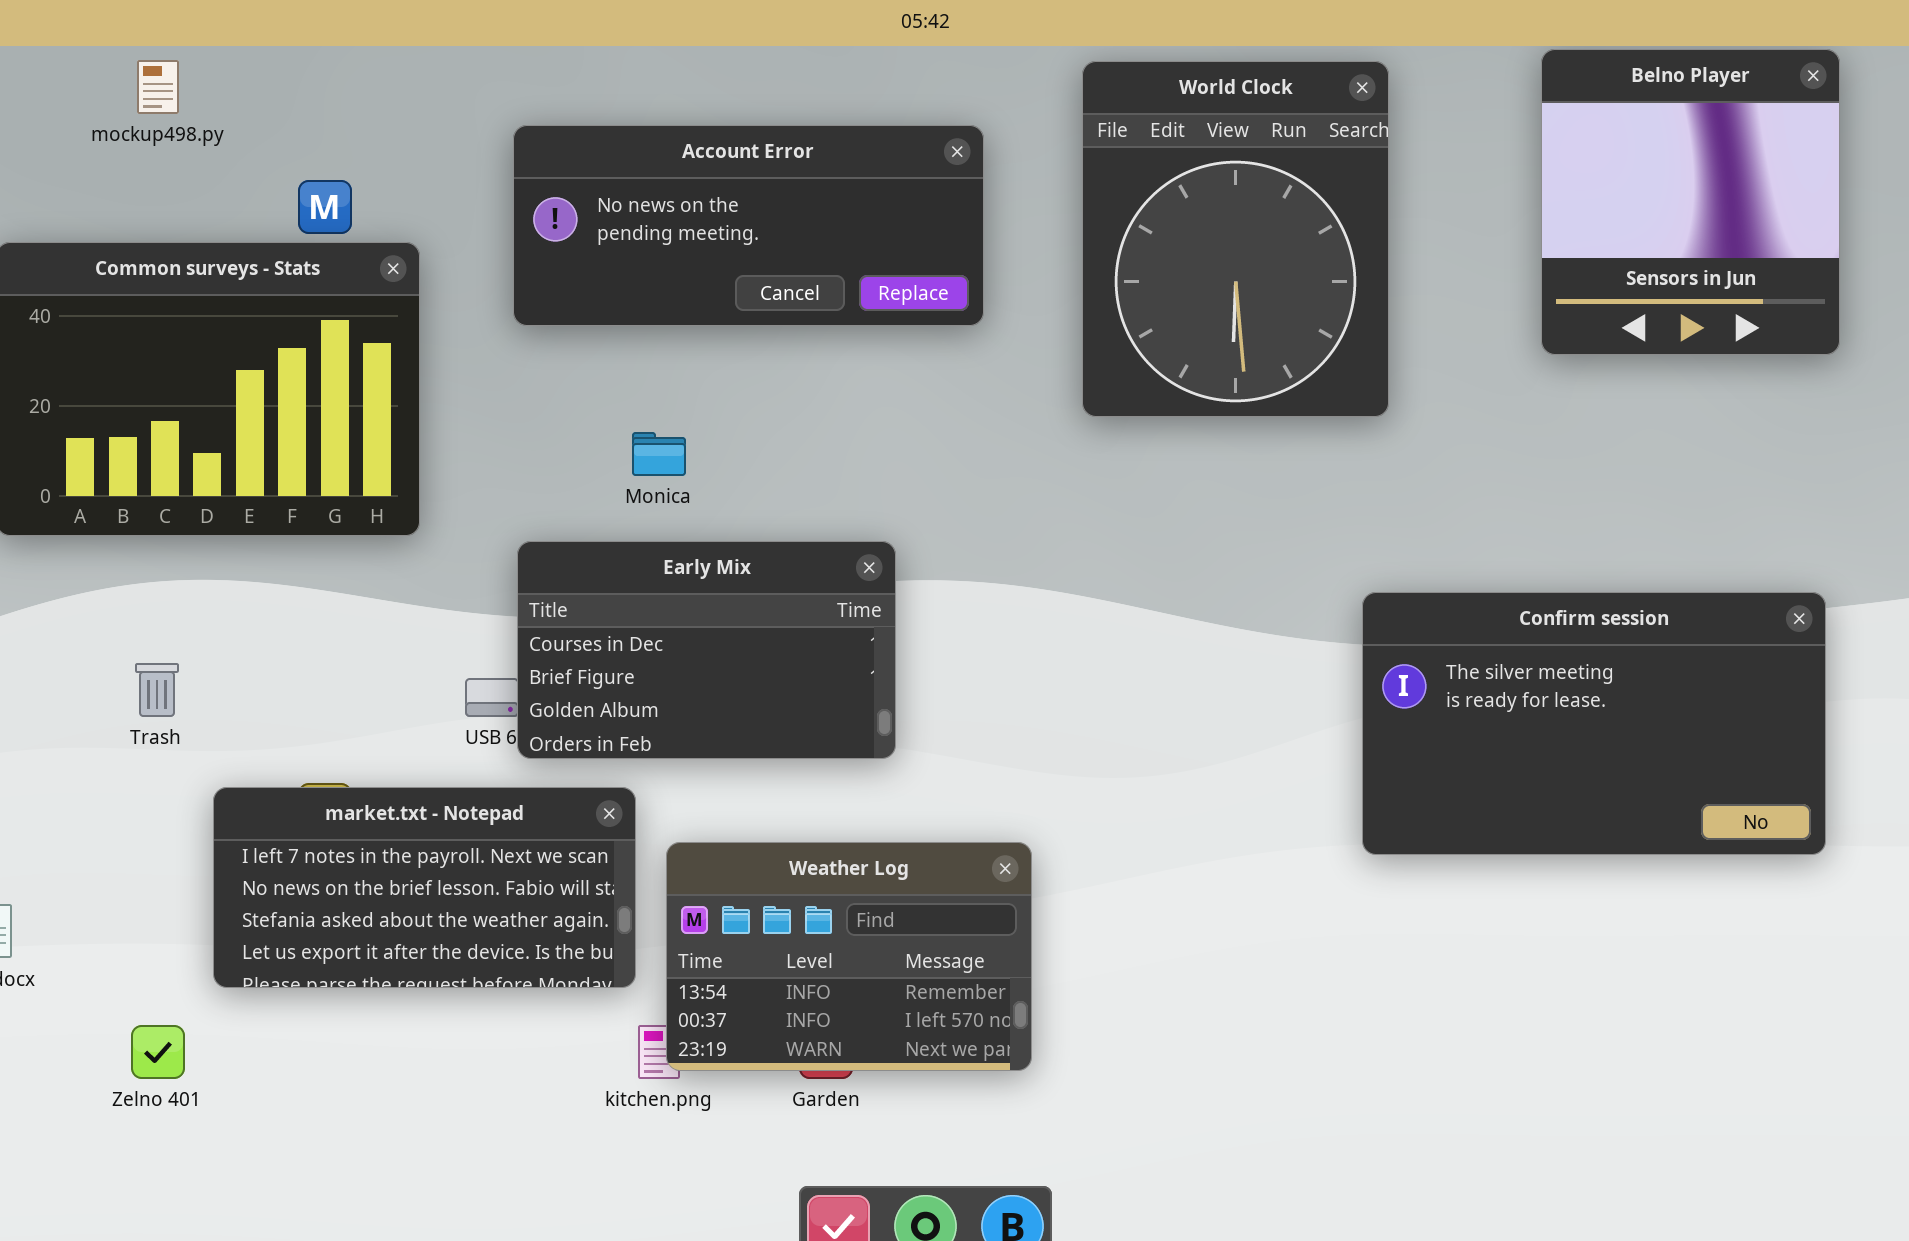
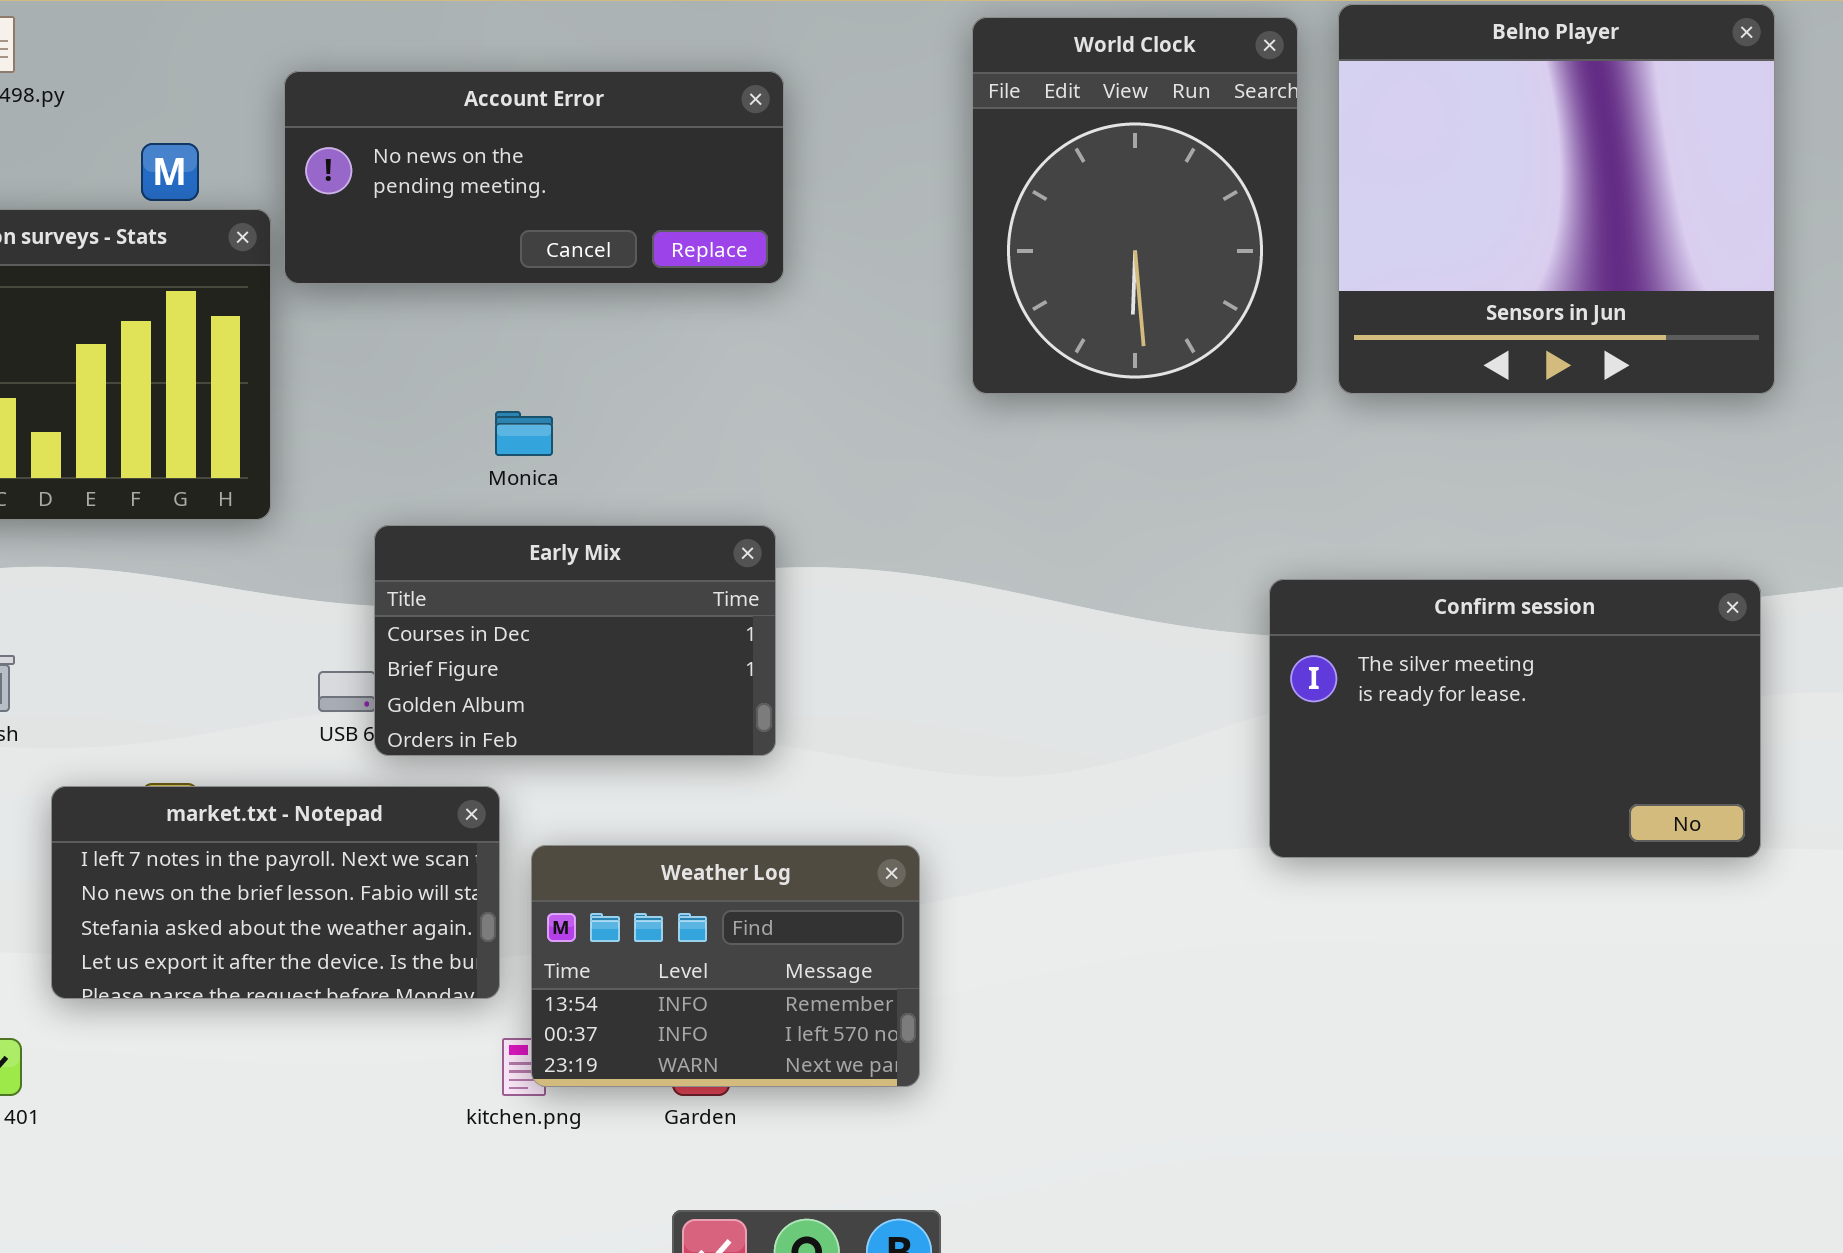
Belno Player: [1541,49,1840,355] -> [1338,4,1775,394], resized
Account Error: [513,125,984,326] -> [284,71,784,284], moved

